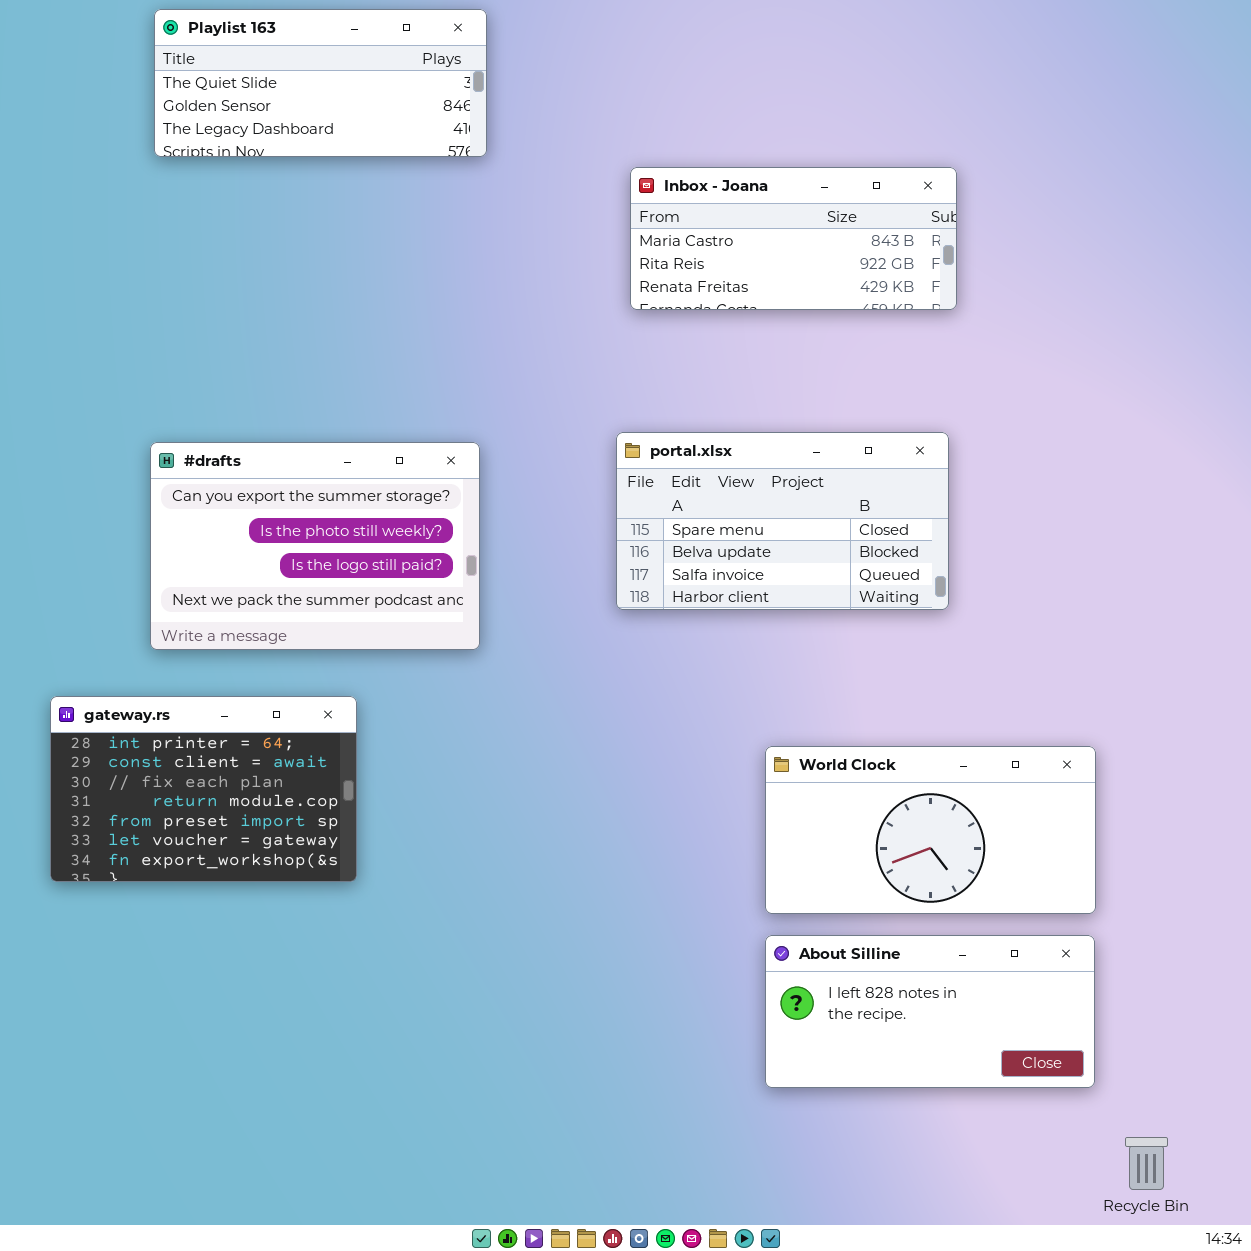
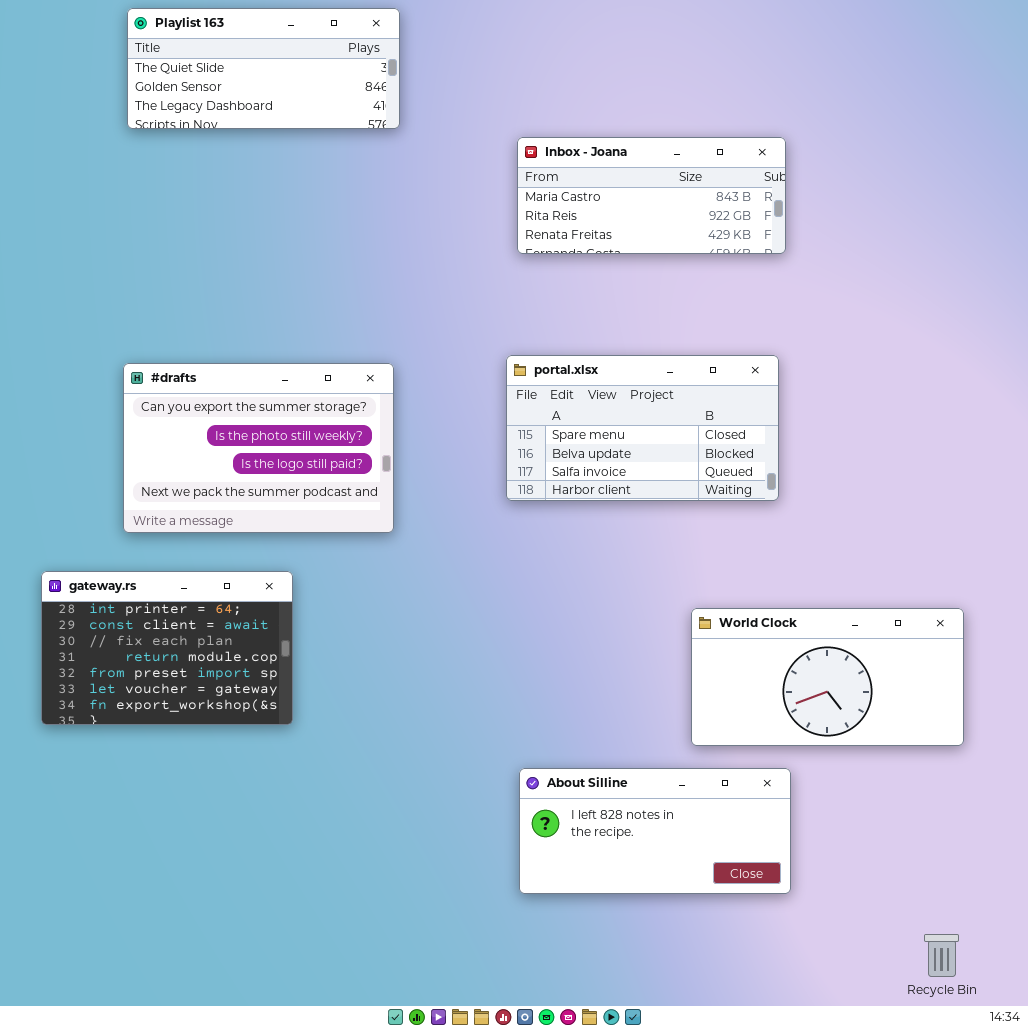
World Clock: [765,746,1096,914] -> [691,608,964,746], moved
About Silline: [765,935,1095,1088] -> [519,768,791,894], moved

